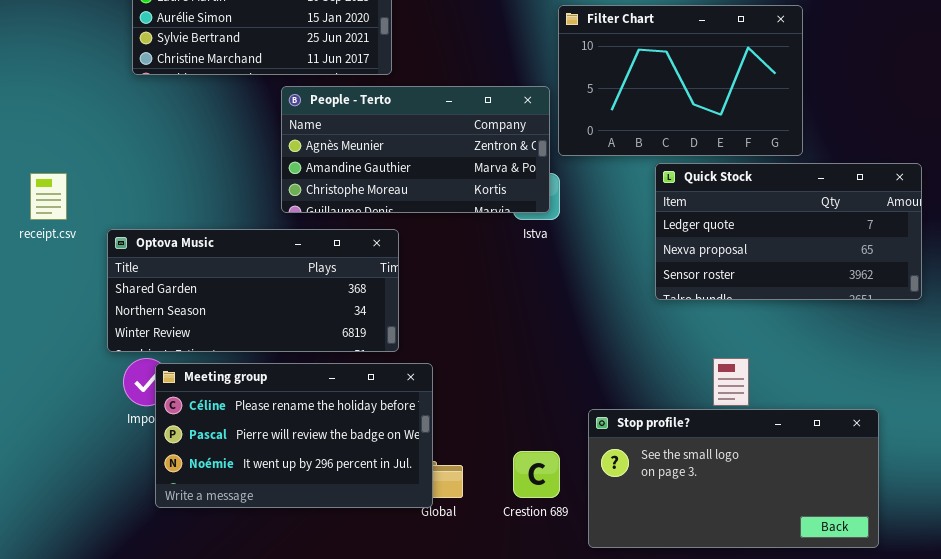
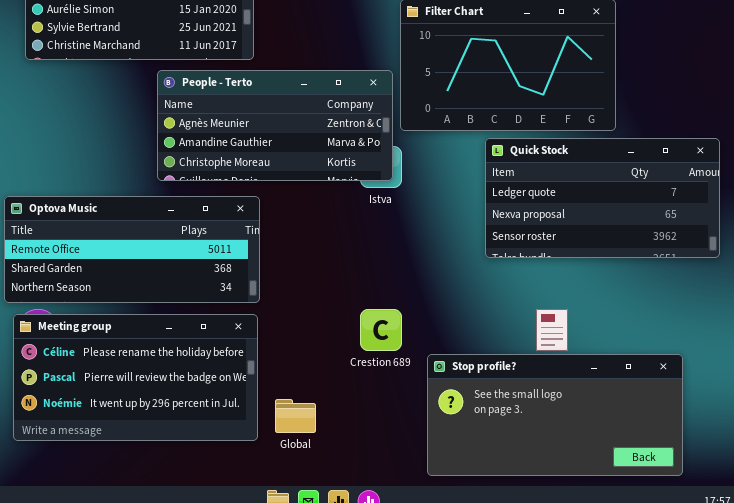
Optova Music: [107,229,399,352] -> [4,196,260,303], scrolled up 1 row
Meeting group: [155,363,433,508] -> [13,314,258,441], moved
Crestion 689: [513,451,560,498] -> [360,309,402,351], moved

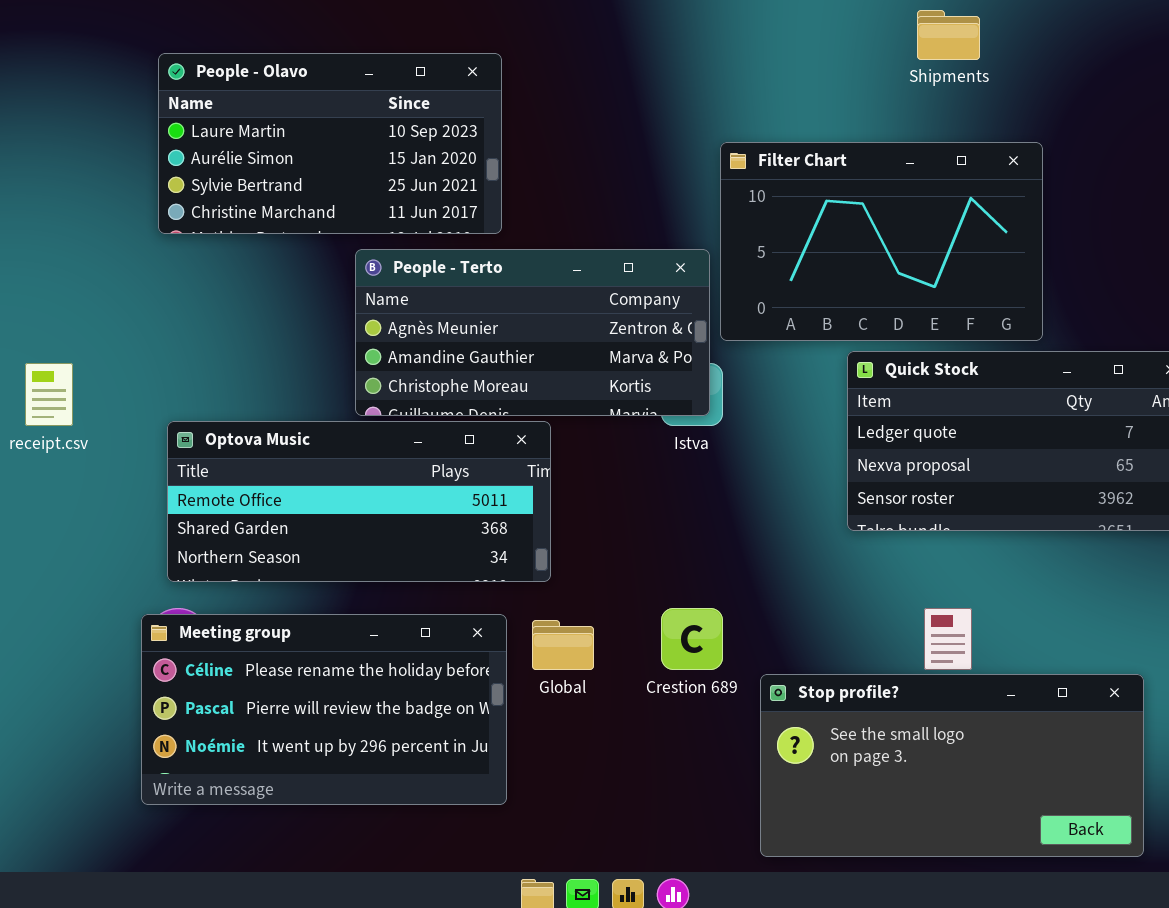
Optova Music: [4,196,260,303] -> [167,421,551,582], moved
Global: [275,399,316,433] -> [532,620,594,670], moved

